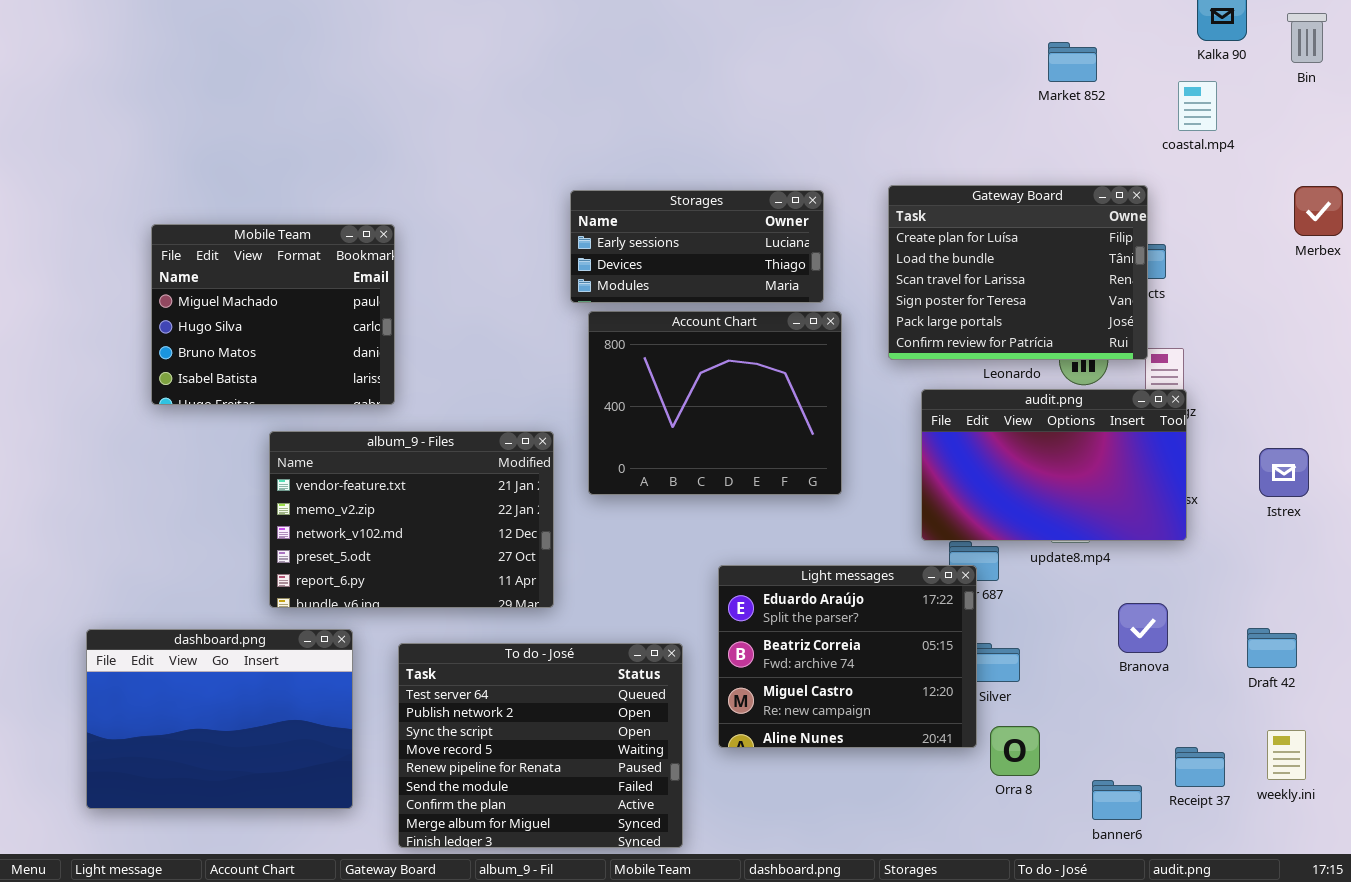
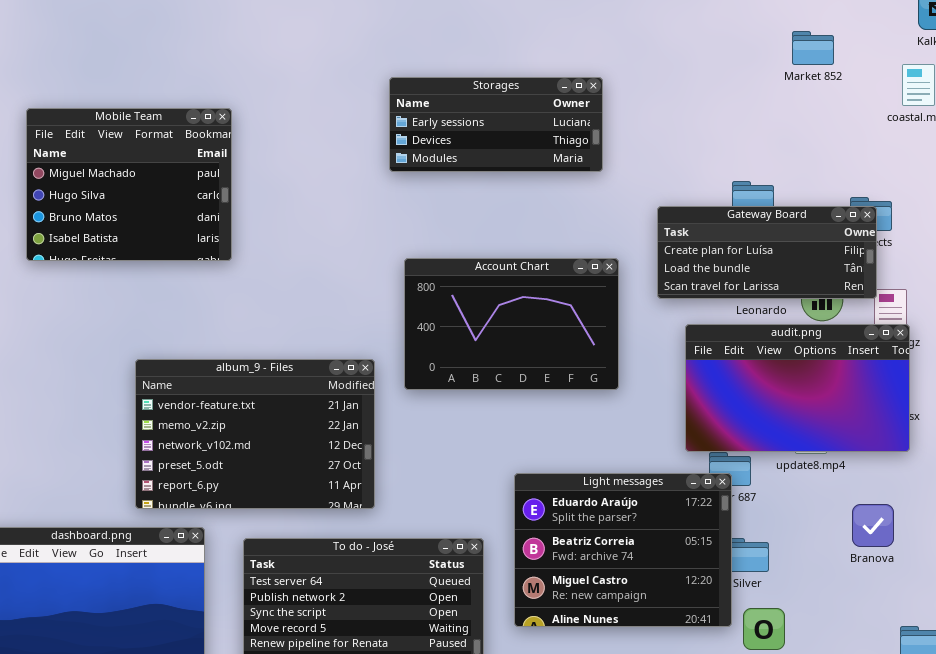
Gateway Board: [888,185,1148,360] -> [657,206,877,299], resized
Storages: [570,190,824,303] -> [389,77,603,172], moved
Mobile Team: [151,224,395,405] -> [26,108,232,261], moved
Account Chart: [588,311,842,495] -> [404,258,619,390], resized

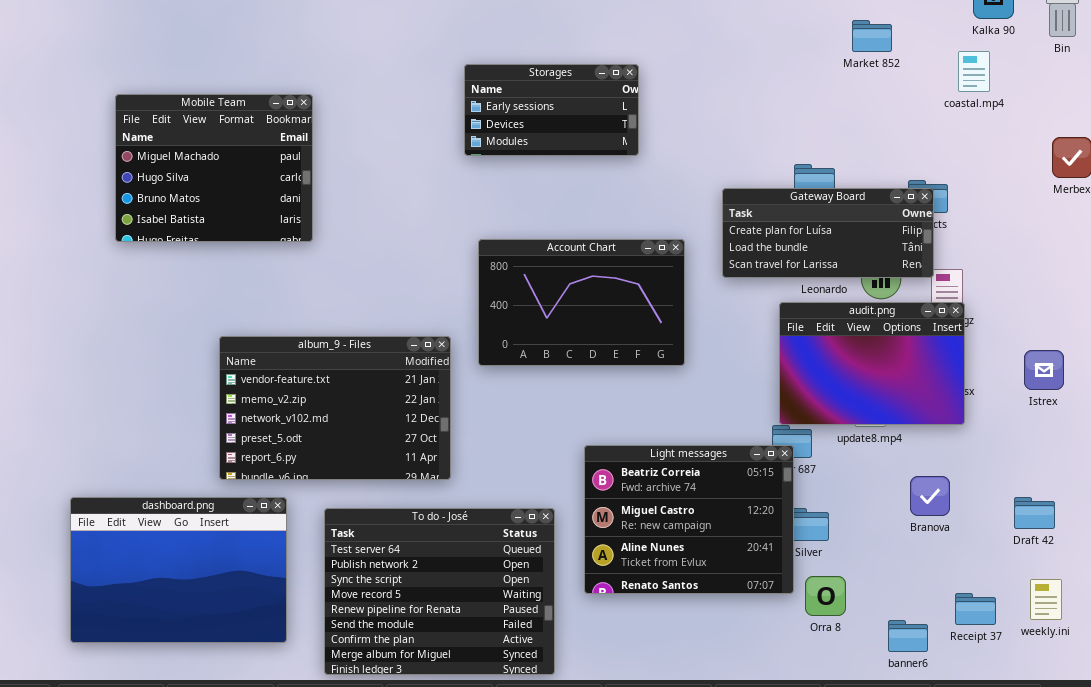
Storages: [389,77,603,172] -> [464,64,639,156], resized
audit.png: [685,324,910,452] -> [779,302,965,425], resized
Light messages: [514,473,732,627] -> [584,445,794,594], scrolled down 1 row

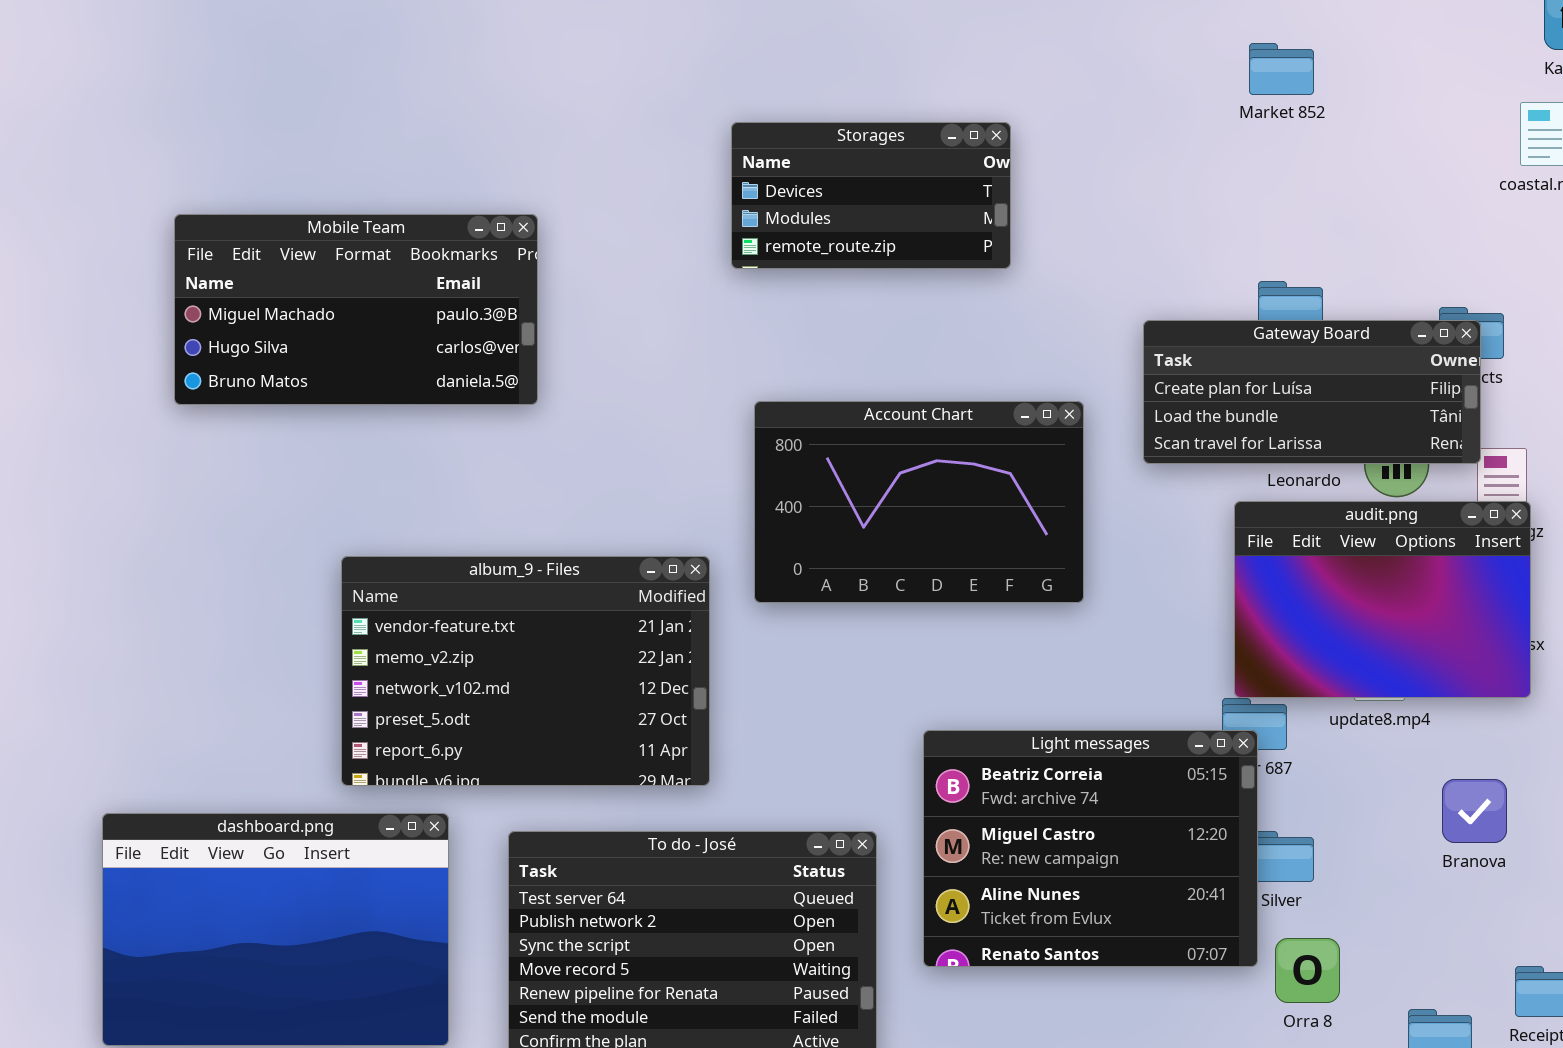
Market 852: [852,20,892,52] -> [1249,43,1314,95], moved
Storages: [464,64,639,156] -> [731,122,1011,269], scrolled down 1 row
Mobile Team: [115,94,313,242] -> [174,214,538,405], resized

